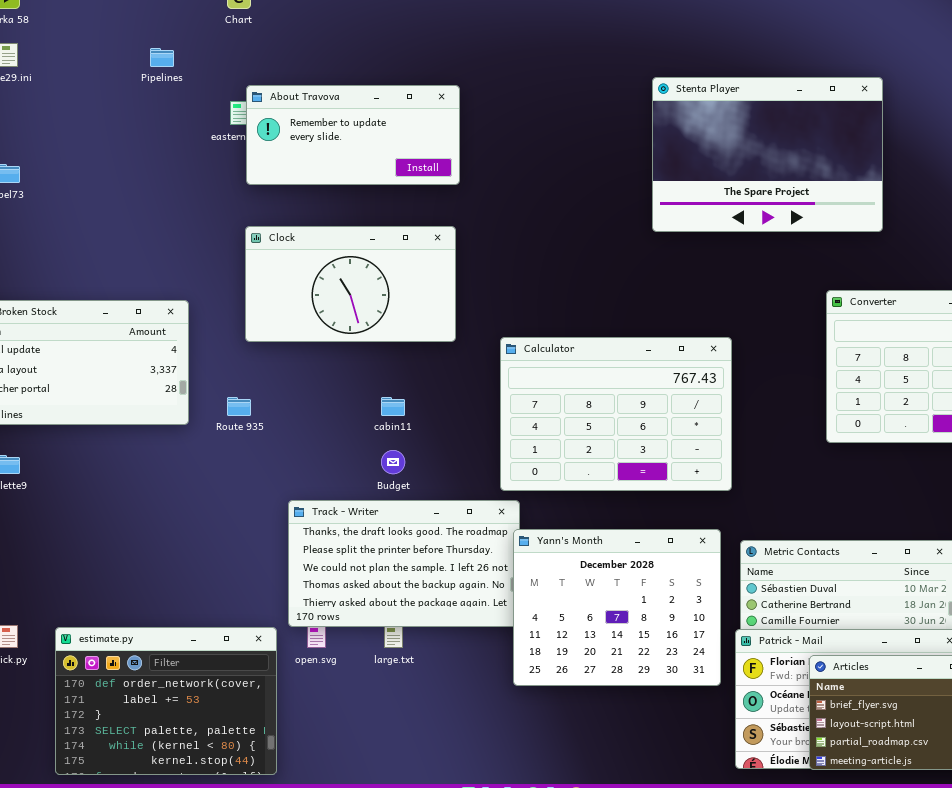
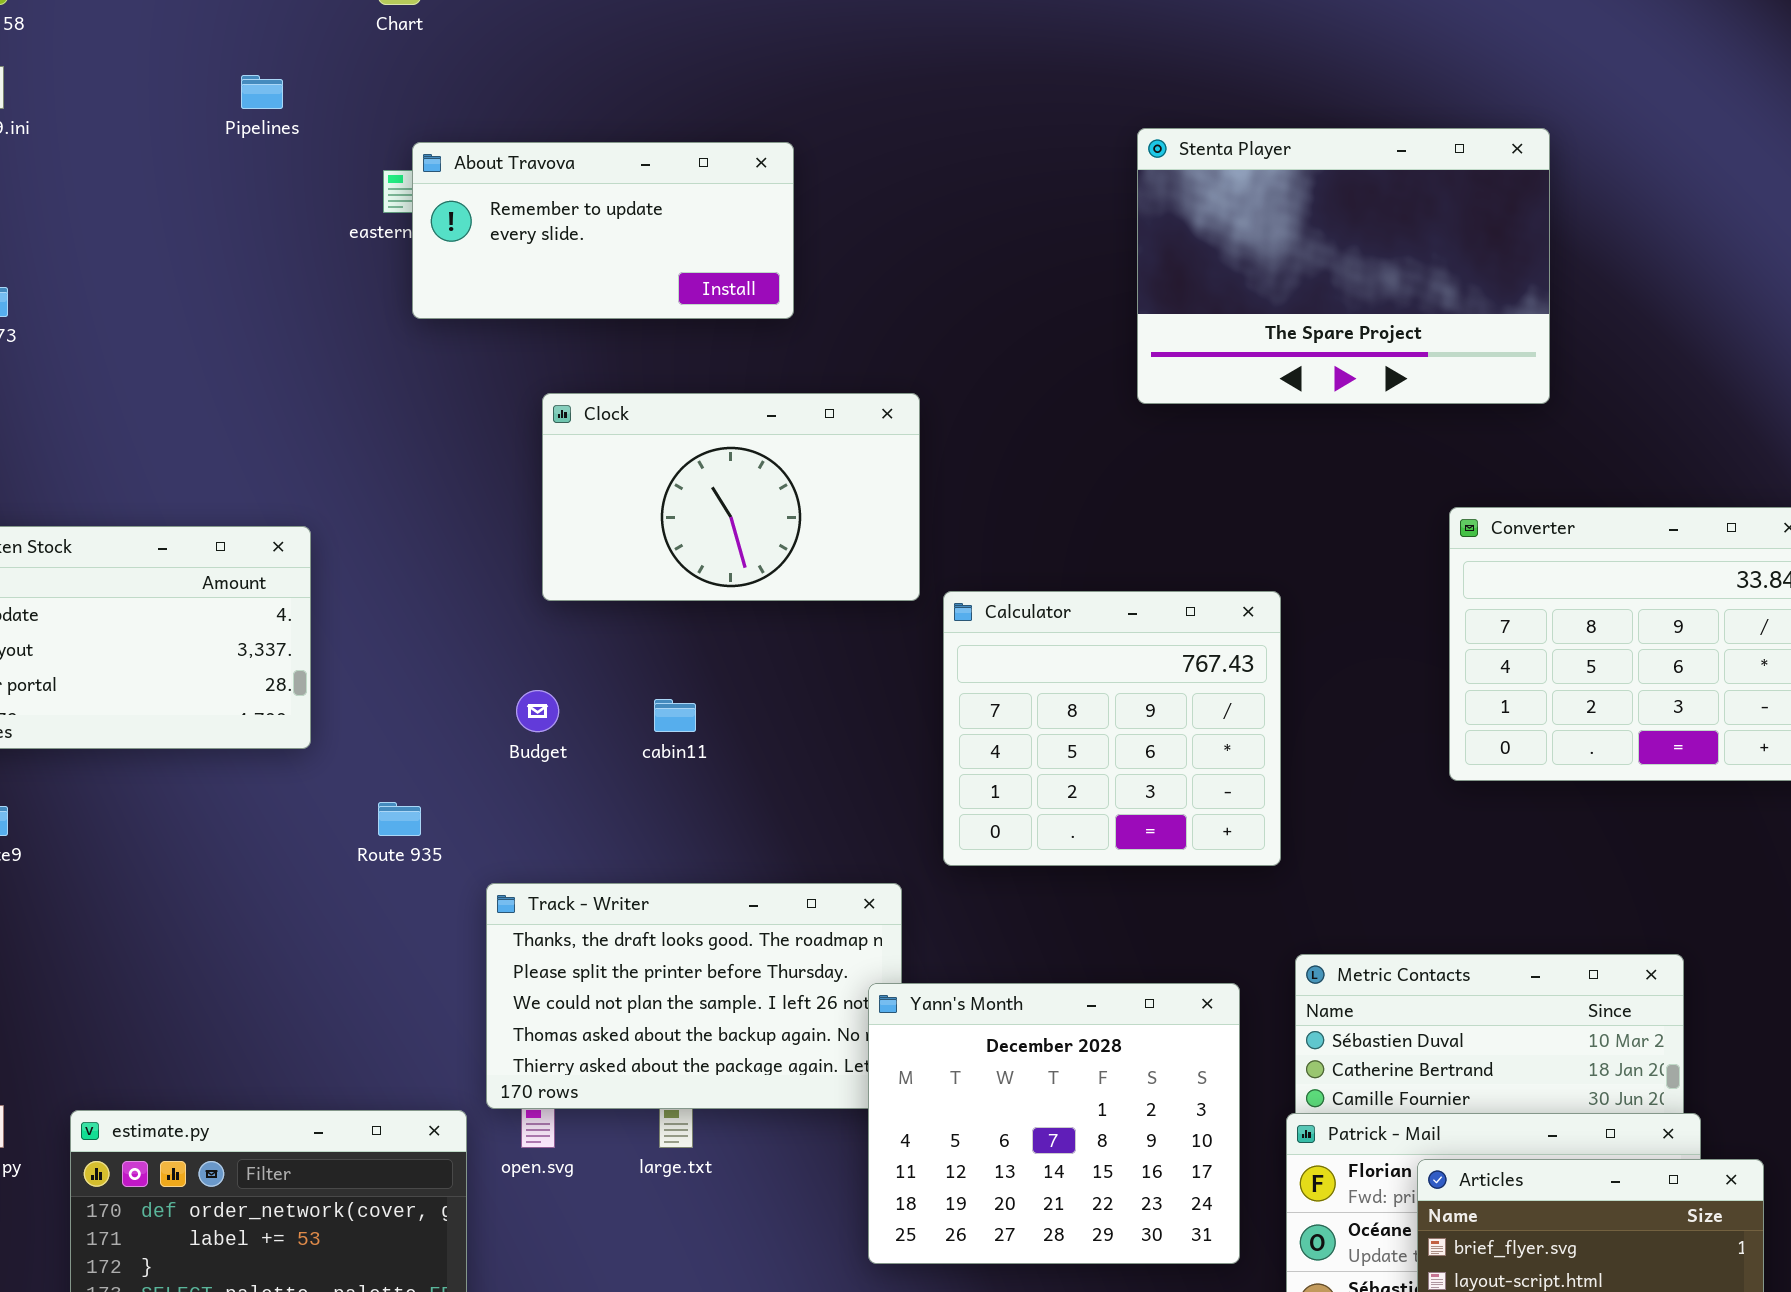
Clock: [245,226,456,342] -> [542,393,920,601], moved
Calculator: [500,337,732,491] -> [943,591,1281,866], resized
Route 935: [227,397,251,416] -> [378,802,421,836], moved
Budget: [381,450,405,474] -> [516,690,559,732], moved
Yann's Month: [513,529,721,686] -> [868,983,1240,1264], moved

